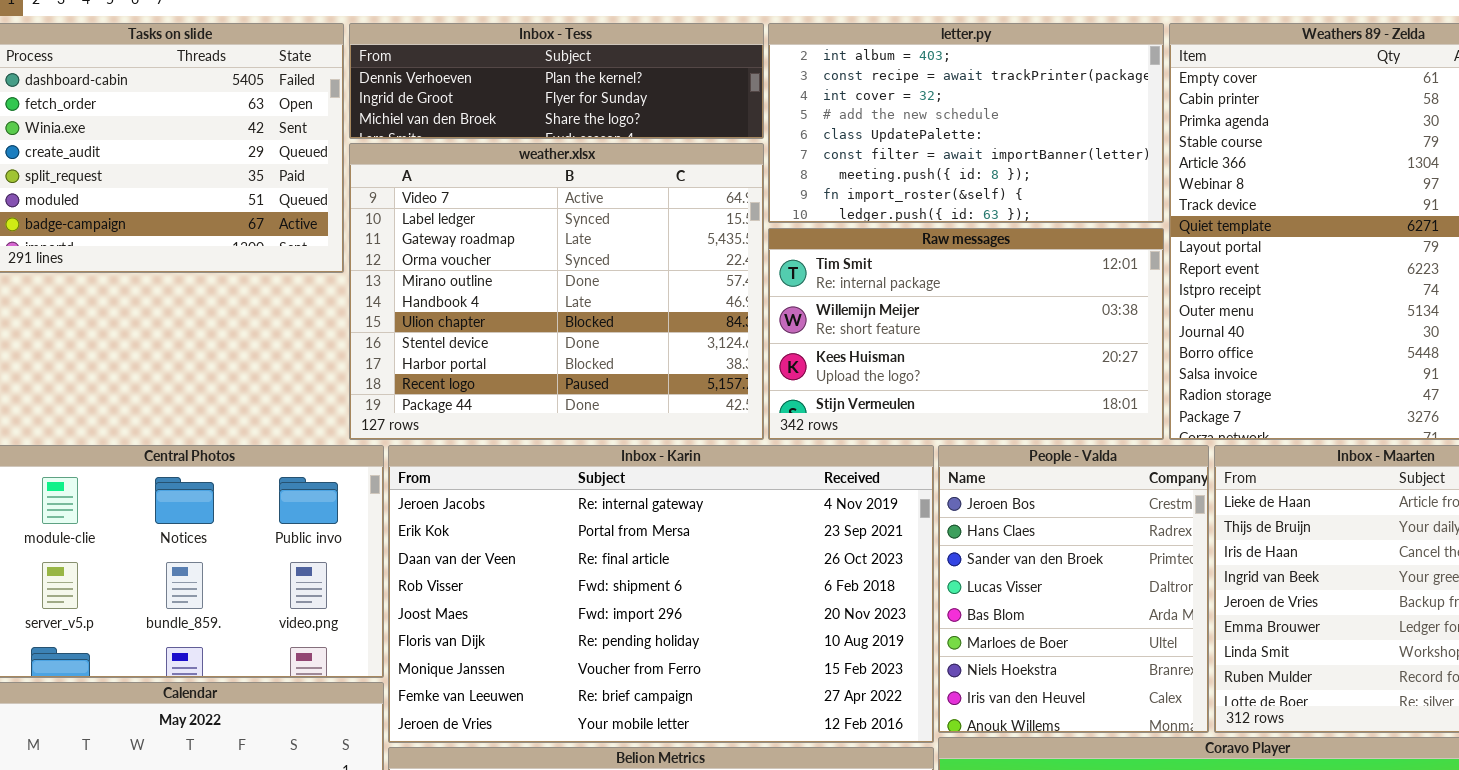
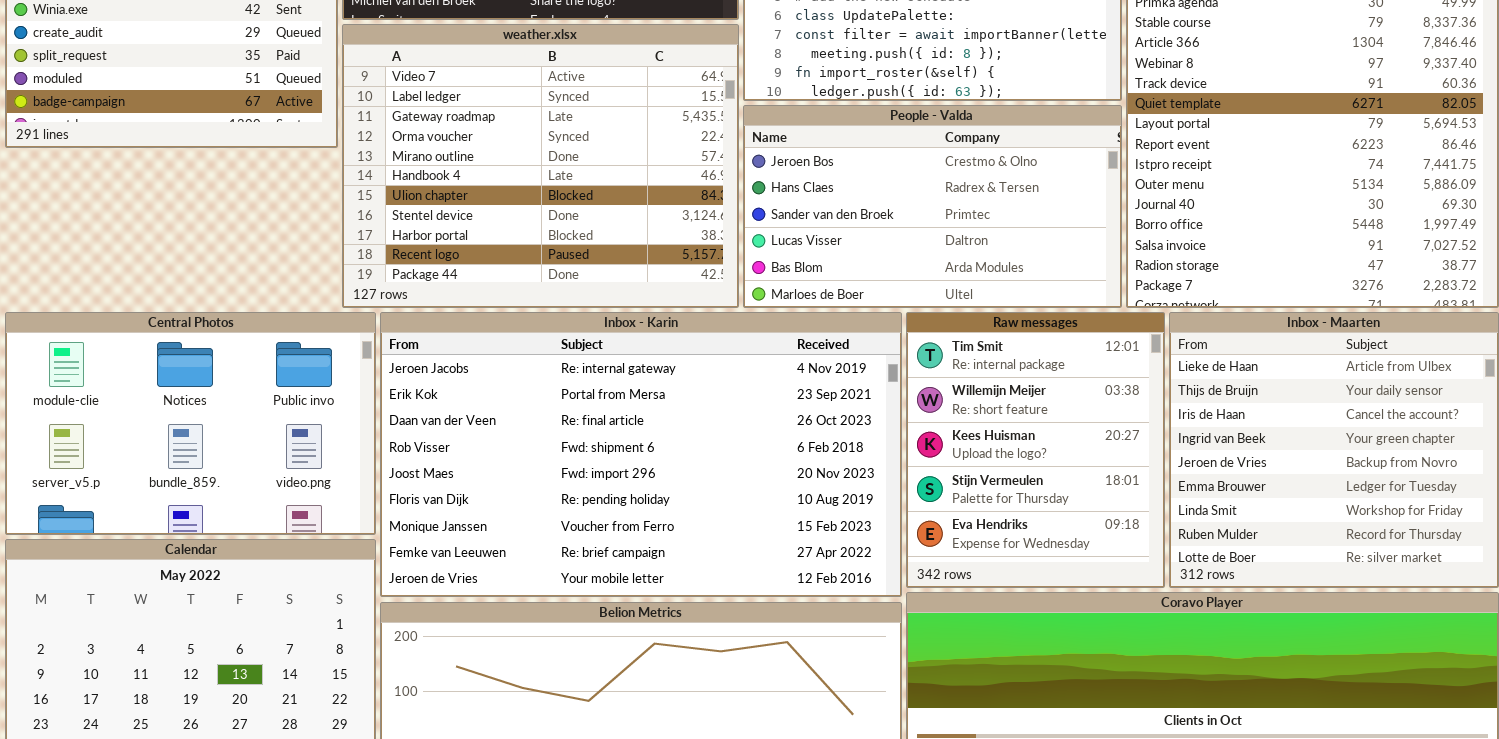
Raw messages: [768,228,1164,440] -> [906,312,1165,588], moved, resized
People - Valda: [938,445,1209,733] -> [743,105,1122,308], moved, resized

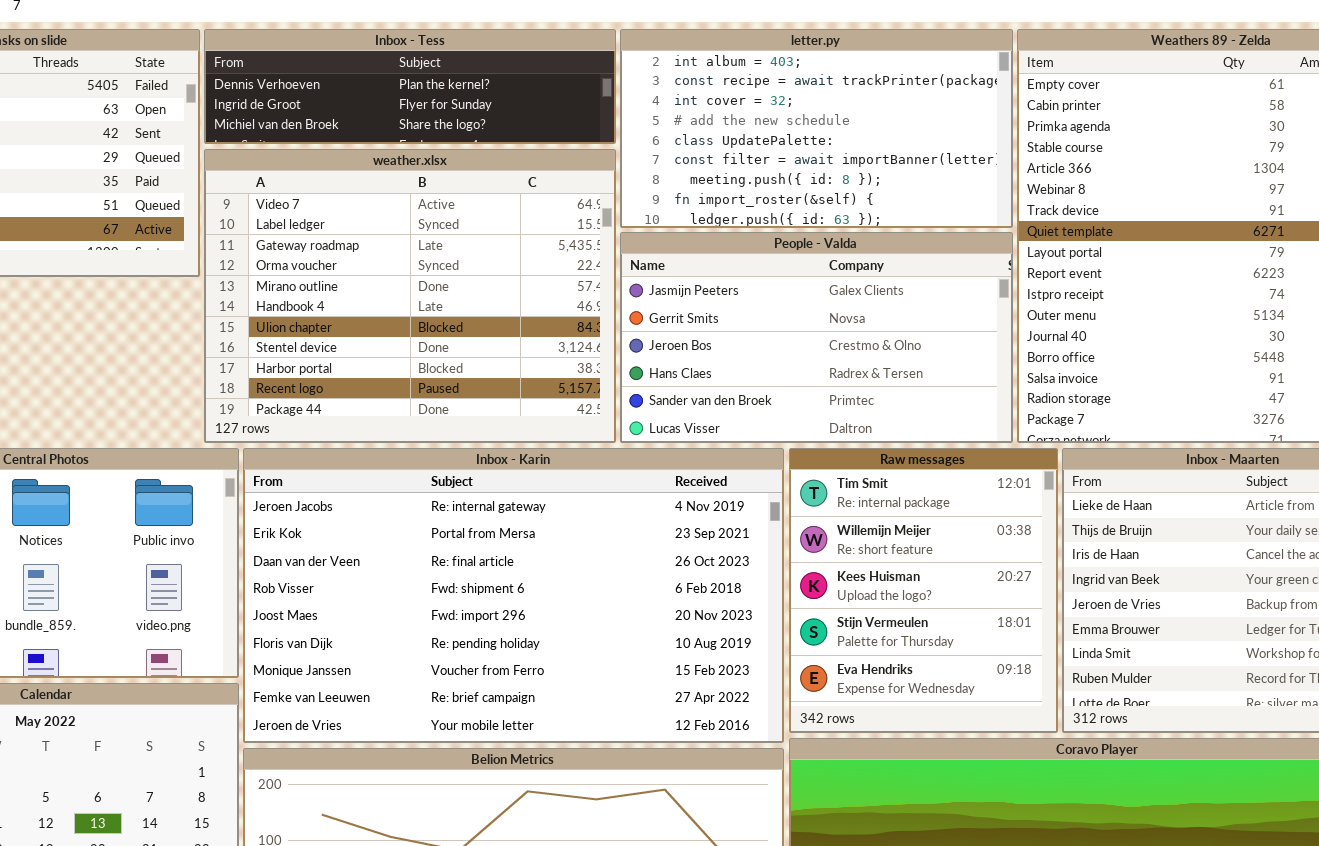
People - Valda: [743,105,1122,308] -> [620,232,1013,443], scrolled up 2 rows

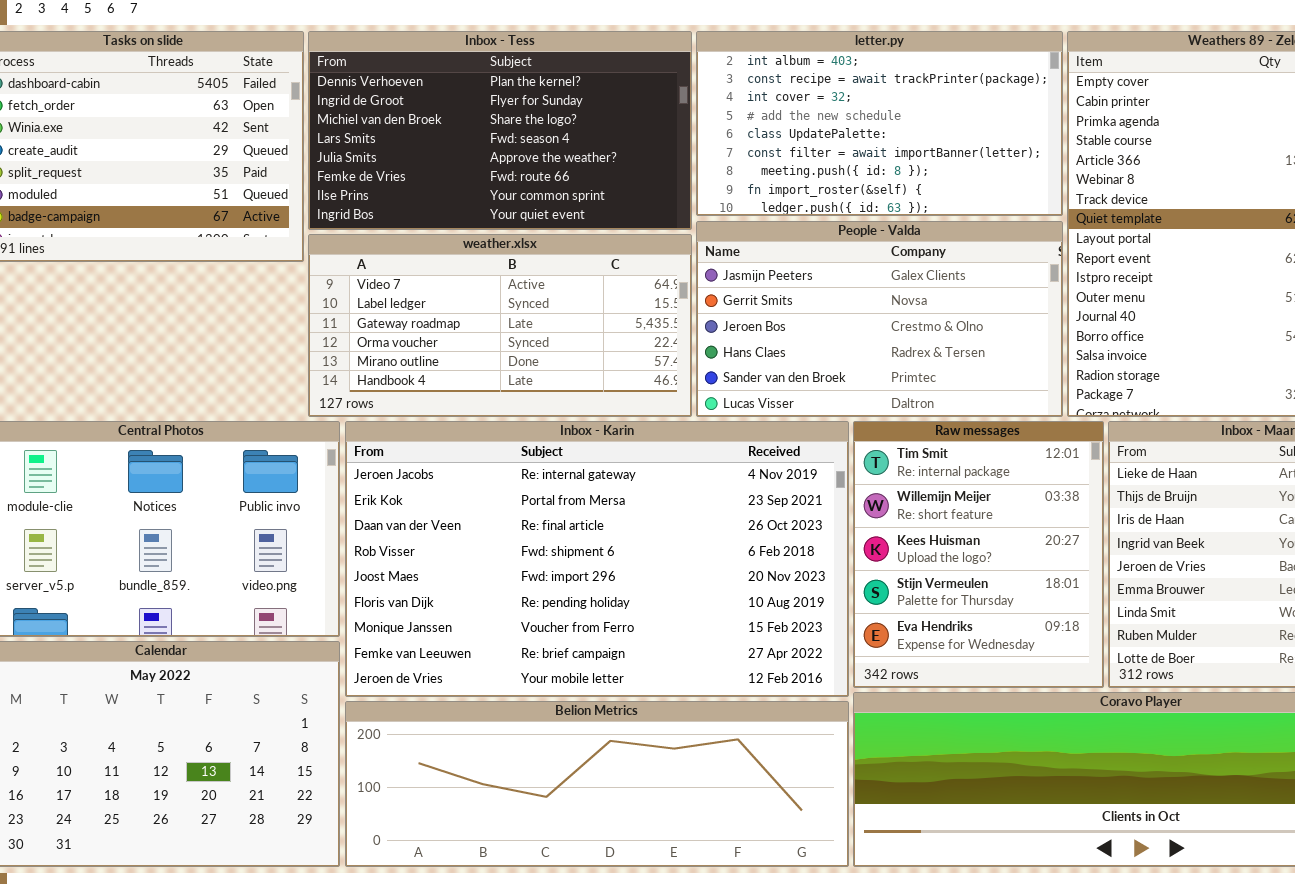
Inbox - Tess: [204,29,616,144] -> [308,31,692,230], resized
weather.xlsx: [204,149,616,443] -> [308,234,692,417], resized

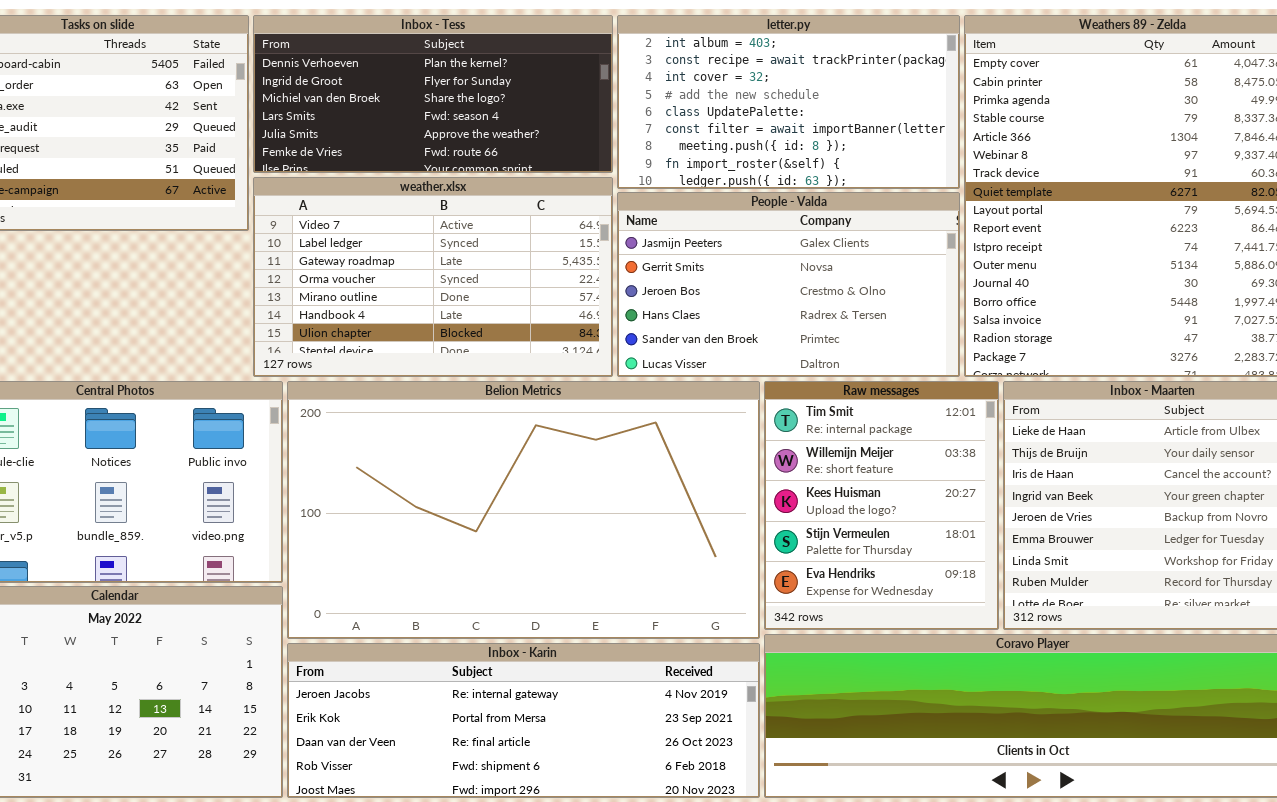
Inbox - Tess: [308,31,692,230] -> [253,15,613,173], resized
weather.xlsx: [308,234,692,417] -> [253,177,613,377], resized
Inbox - Karin: [345,421,849,697] -> [287,643,760,798], moved, resized
Belion Metrics: [345,701,849,867] -> [287,381,760,639], moved, resized

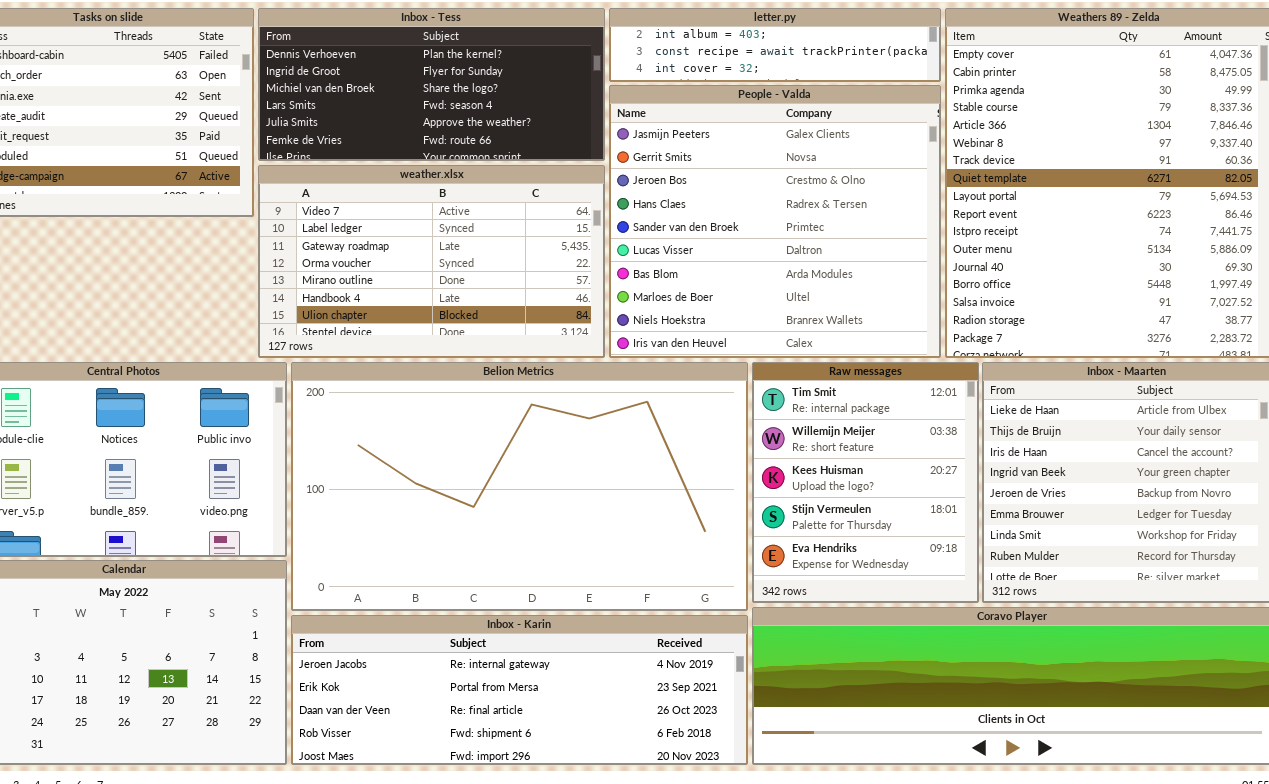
letter.py: [617,15,960,189] -> [609,8,941,82], resized
People - Valda: [617,192,960,377] -> [609,85,941,358], resized

